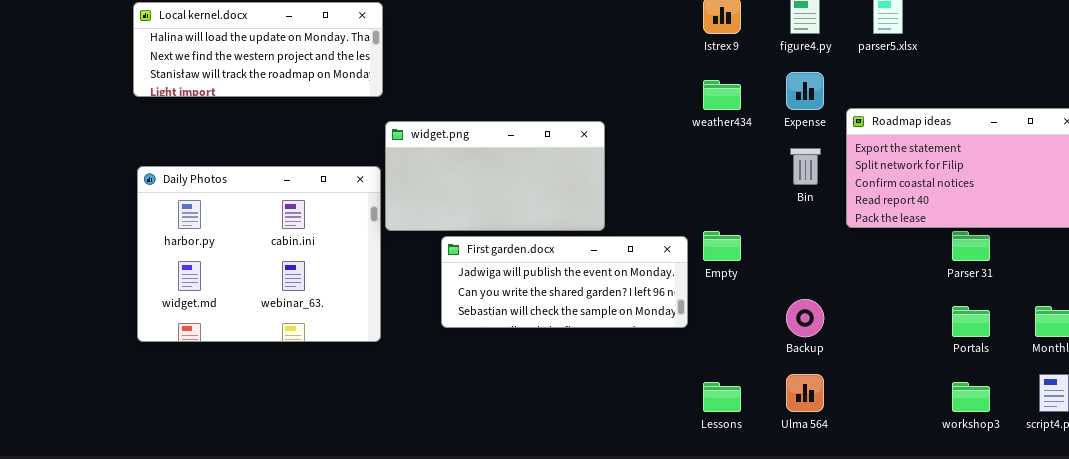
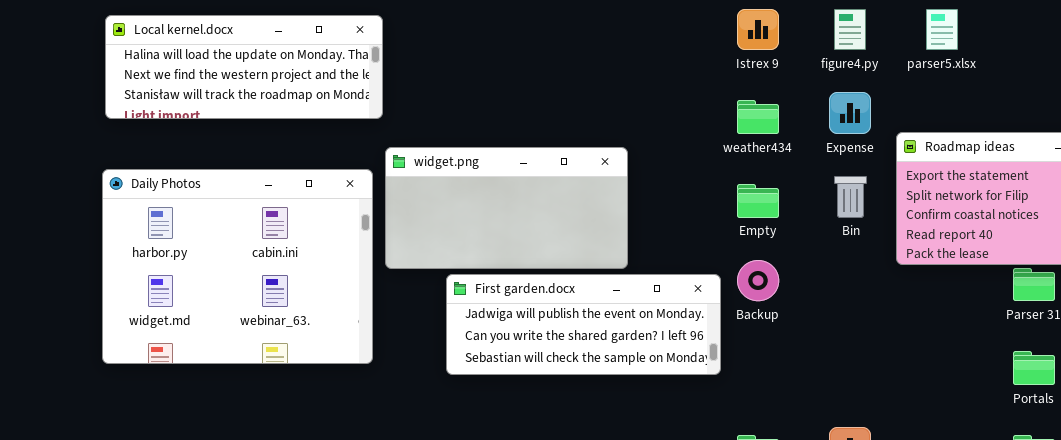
Daily Photos: [137,166,381,342] -> [102,169,373,364], moved
Empty: [703,231,741,261] -> [737,184,779,218], moved
Backup: [786,299,824,337] -> [737,260,779,301], moved

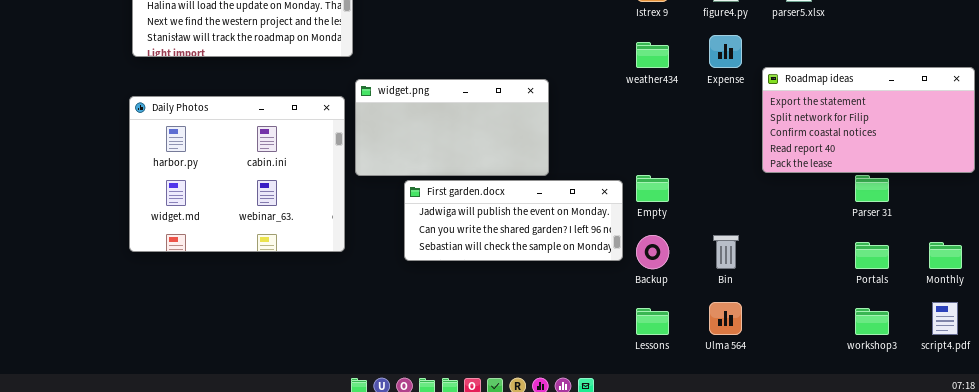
Bin: [834,176,867,218] -> [713,235,739,269], moved
Empty: [737,184,779,218] -> [636,175,669,202], moved
Backup: [737,260,779,301] -> [636,235,669,269], moved

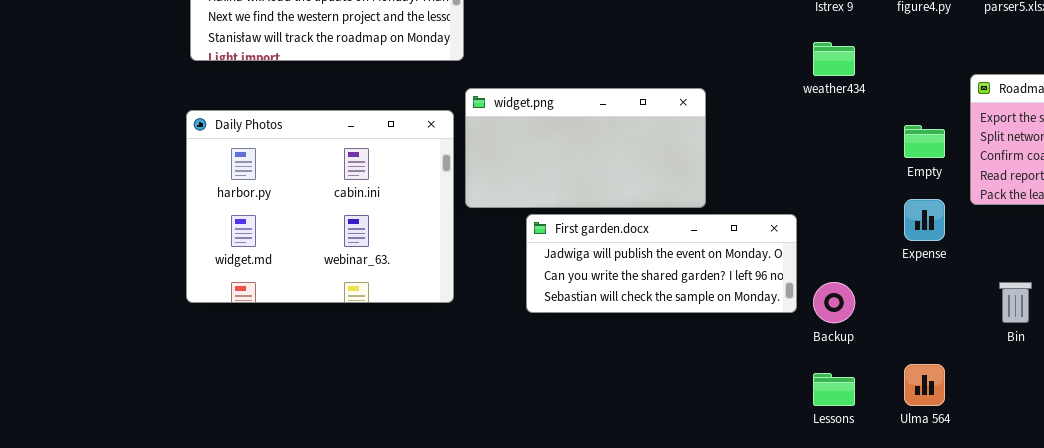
Expense: [709,35,742,68] -> [904,199,945,241], moved
Empty: [636,175,669,202] -> [904,125,945,158], moved
Bin: [713,235,739,269] -> [999,282,1032,323], moved

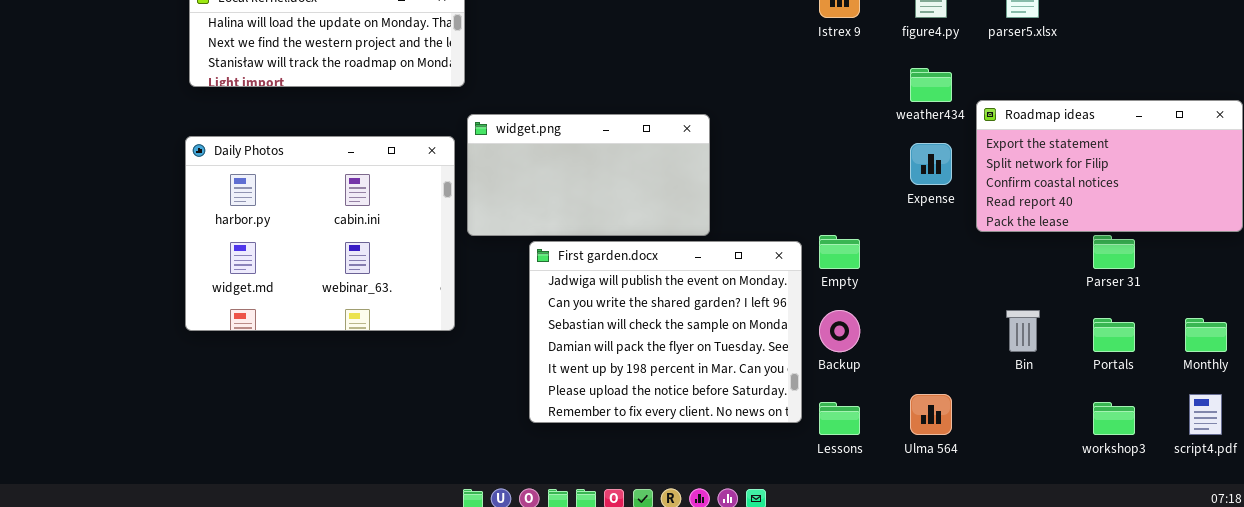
weather434: [813,42,855,76] -> [910,68,952,102], moved
Empty: [904,125,945,158] -> [819,235,860,269], moved
Expense: [904,199,945,241] -> [910,143,952,185], moved
First garden.docx: [526,214,797,313] -> [529,241,802,423], resized

